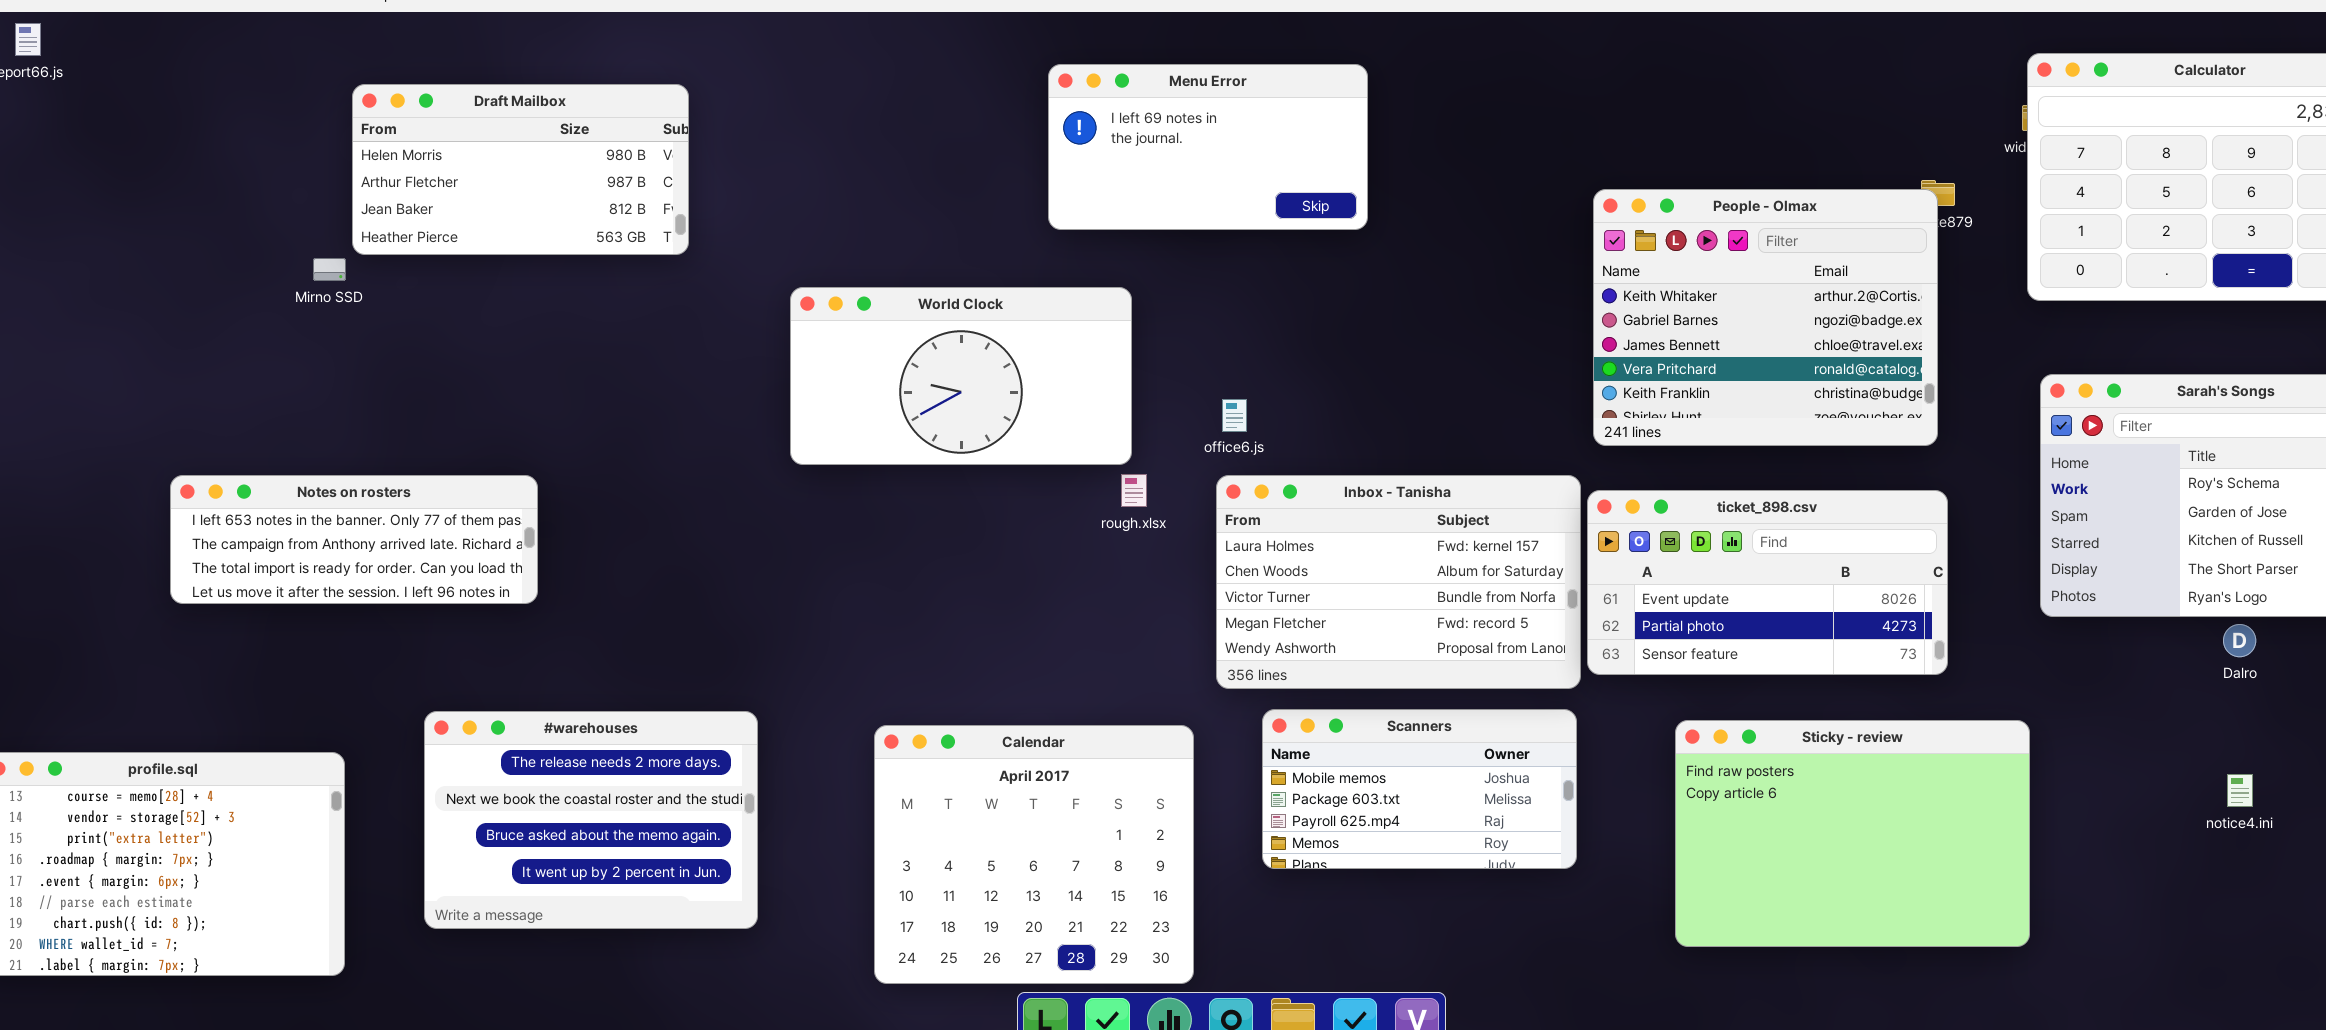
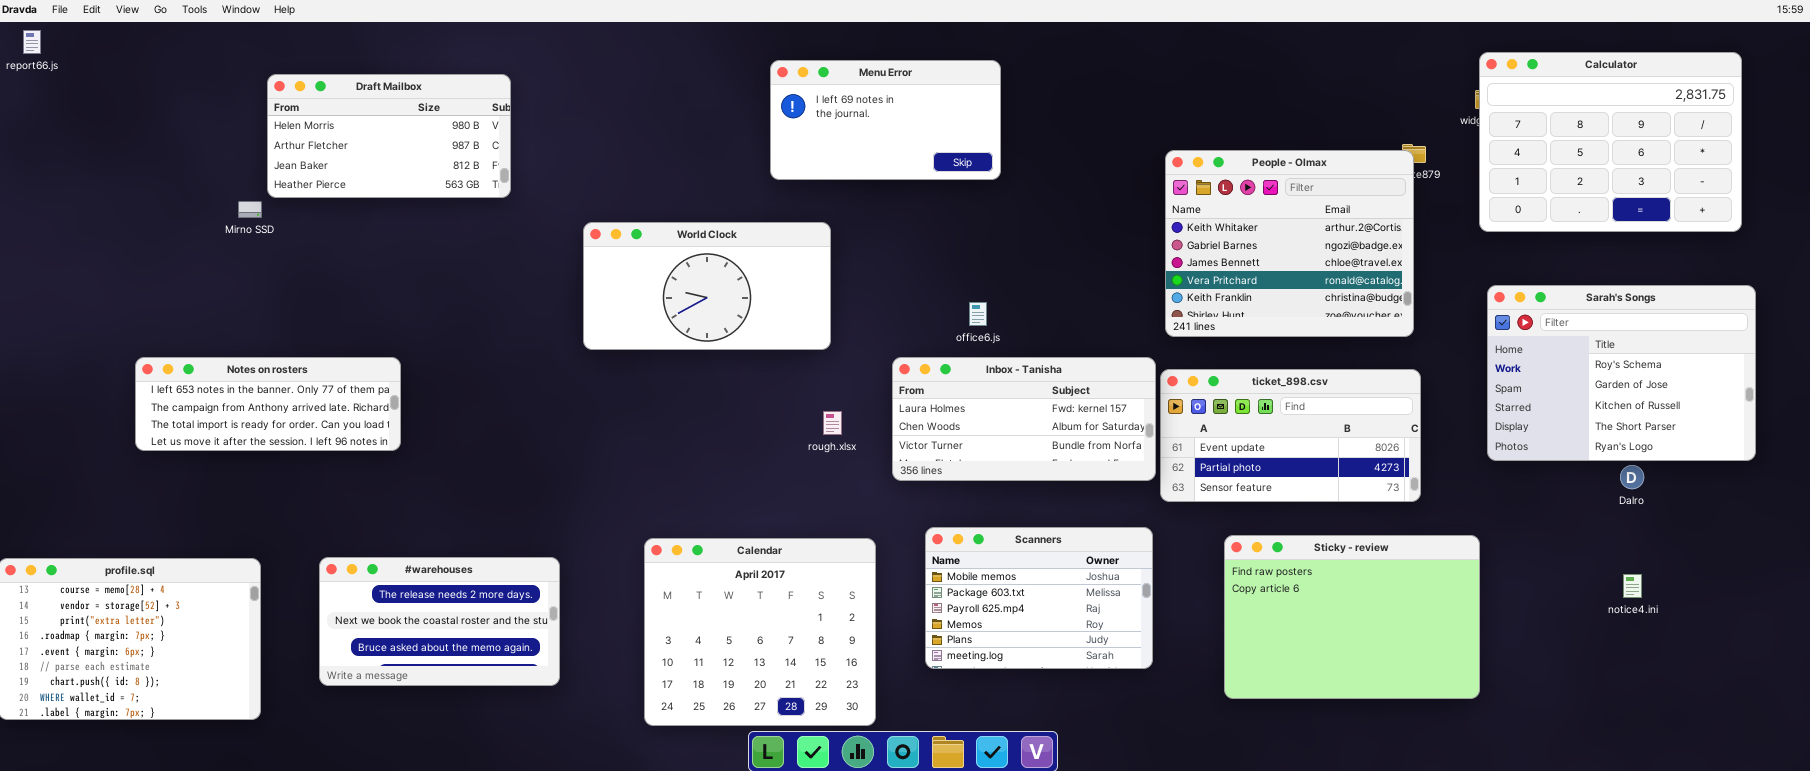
office6.js: [1222,399,1247,432] -> [969,302,987,326], moved
rough.xlsx: [1121,474,1147,507] -> [823,411,842,435], moved
Inbox - Tanisha: [1216,475,1581,689] -> [892,357,1156,481], resized
Scanners: [1262,709,1577,869] -> [925,527,1153,669], resized
#warehouses: [424,711,758,929] -> [319,557,560,686], resized

